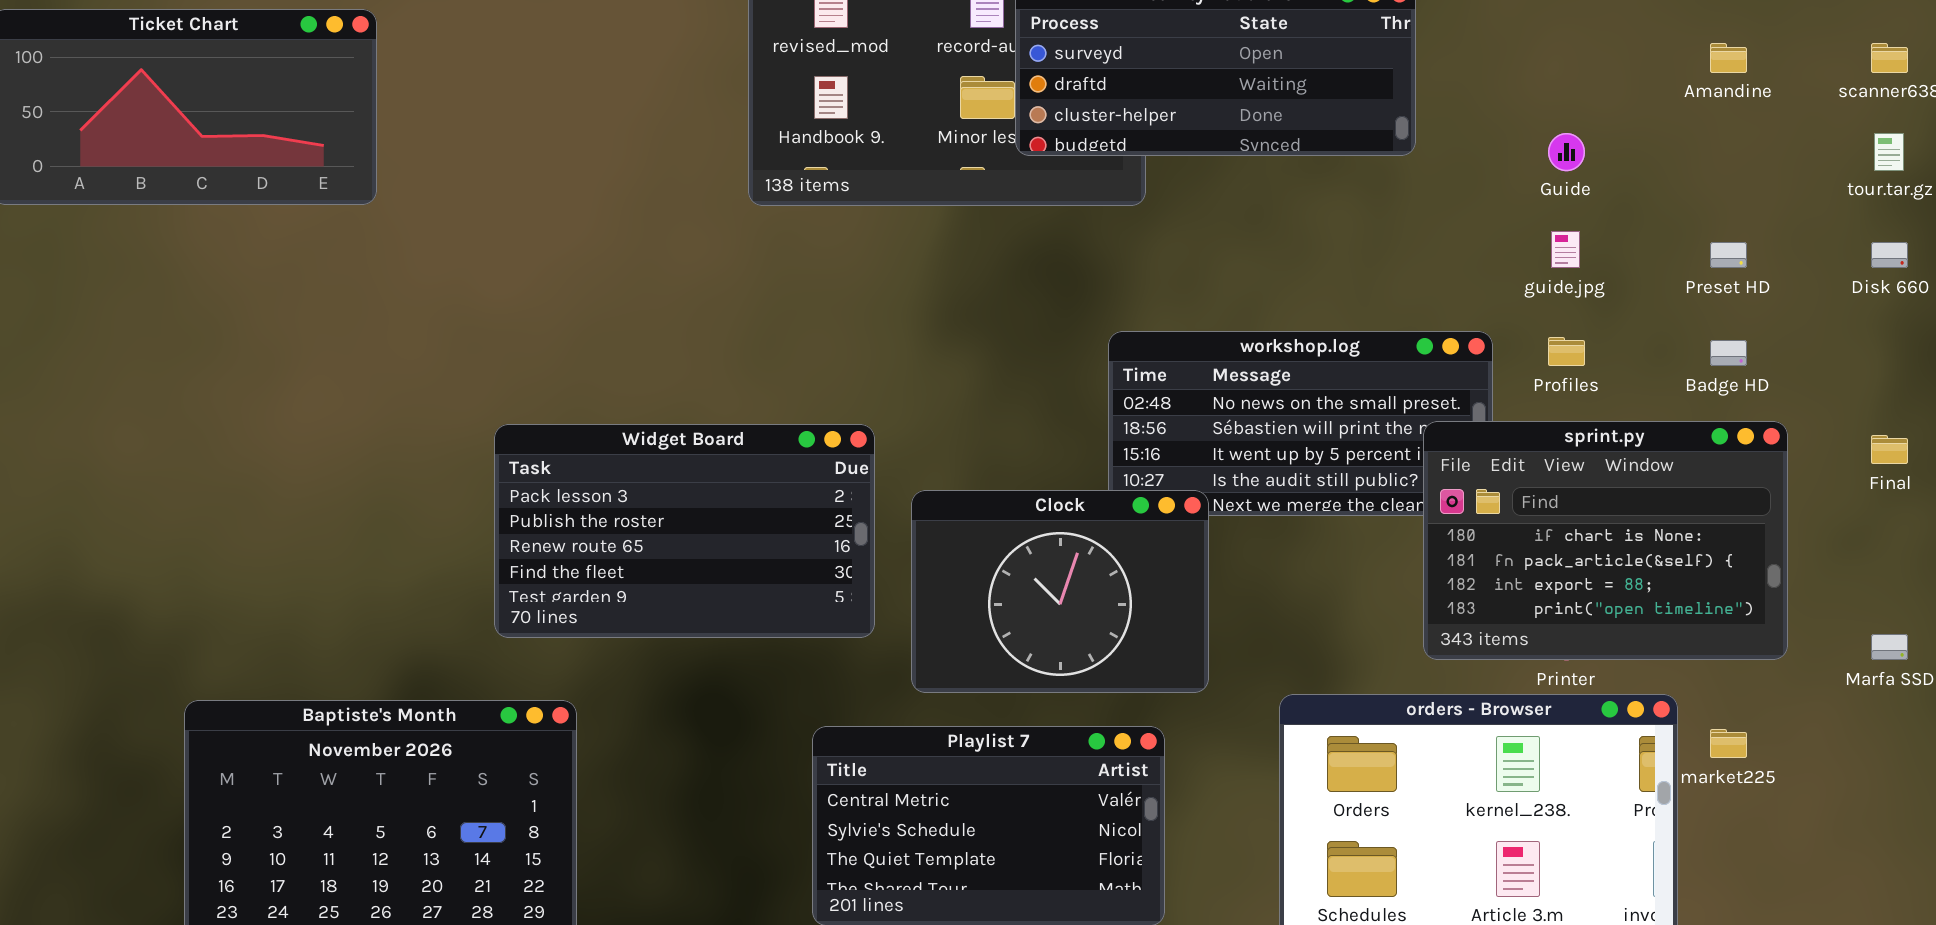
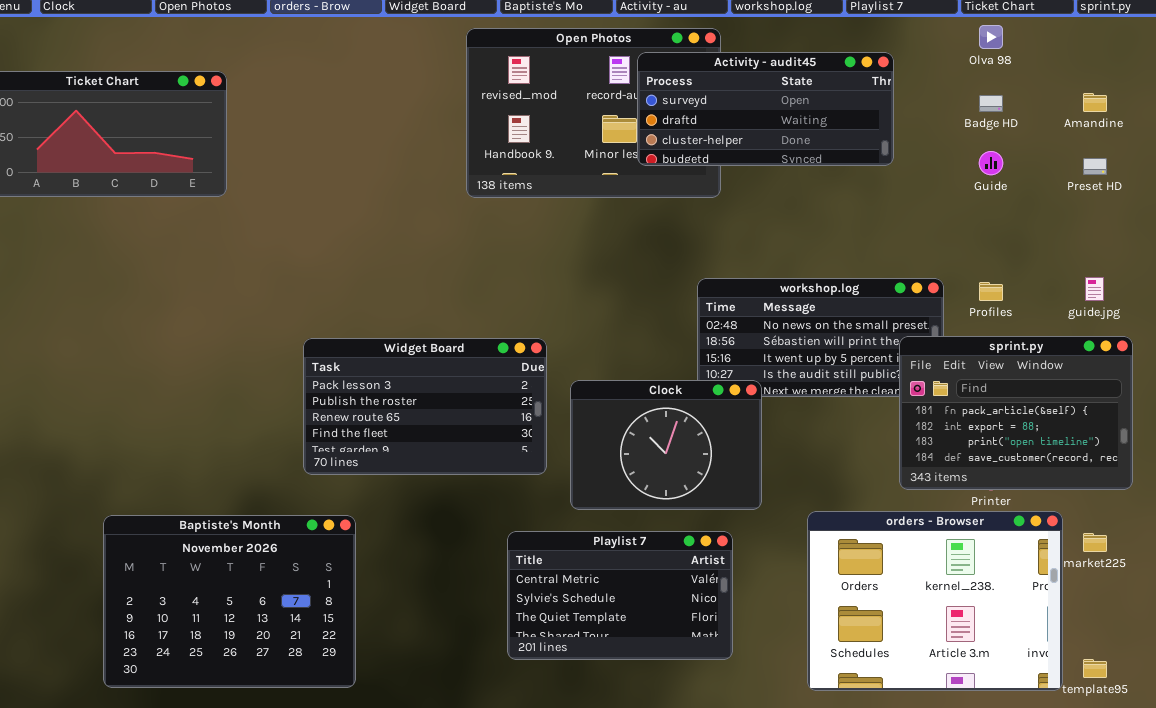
guide.jpg: [1551,231,1580,268] -> [1085,277,1104,301], moved
Preset HD: [1710,242,1747,268] -> [1083,158,1107,175], moved
Badge HD: [1710,340,1747,366] -> [979,95,1003,112], moved
sprint.py: [1423,421,1788,660] -> [899,336,1133,490], scrolled down 1 row

